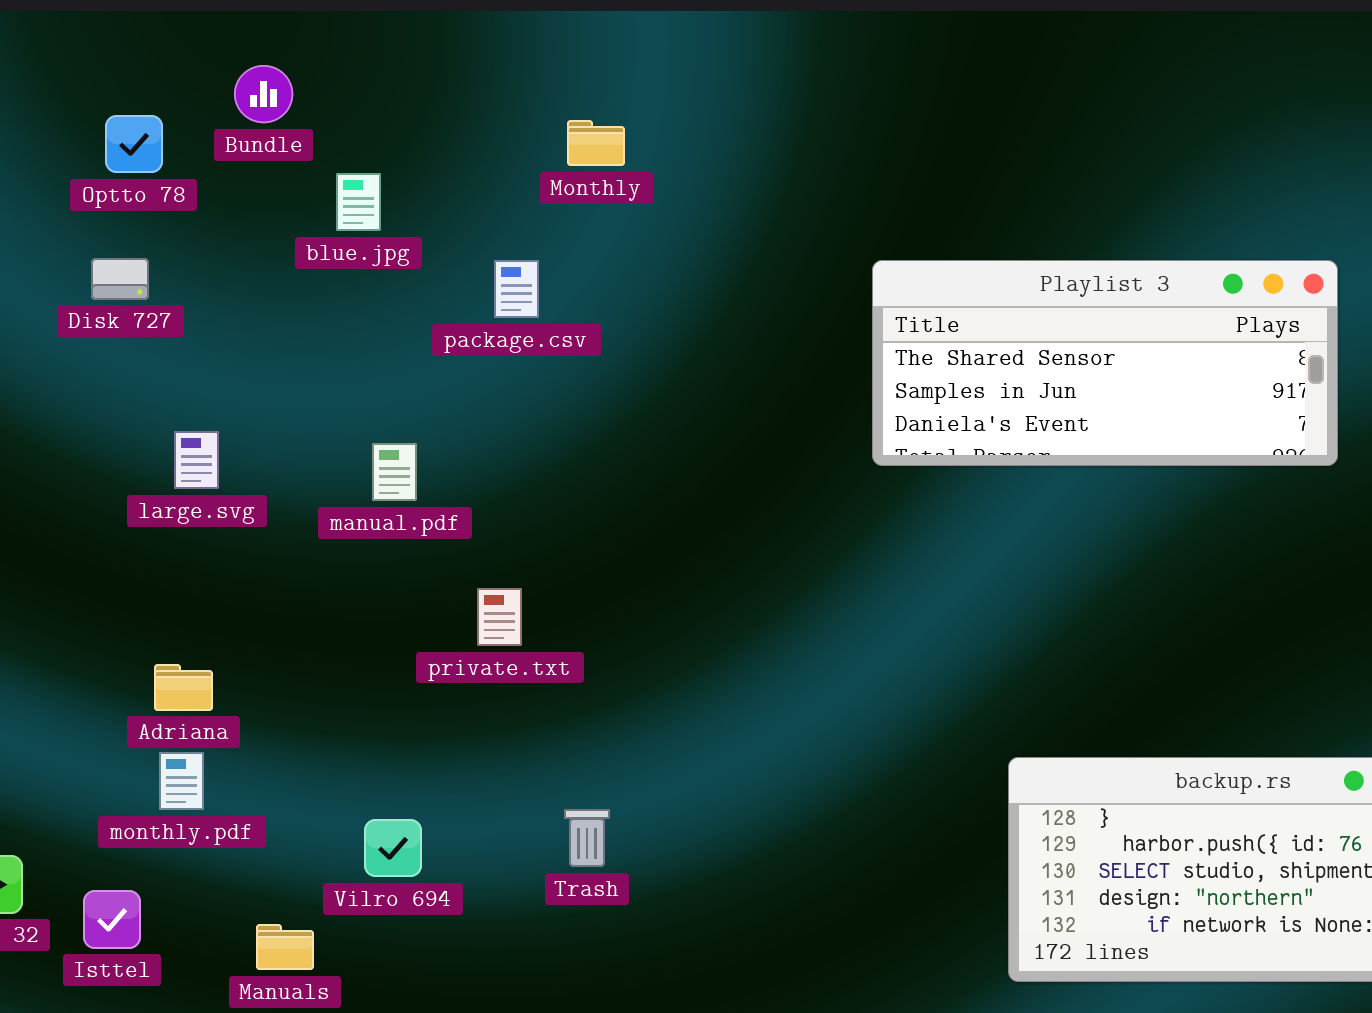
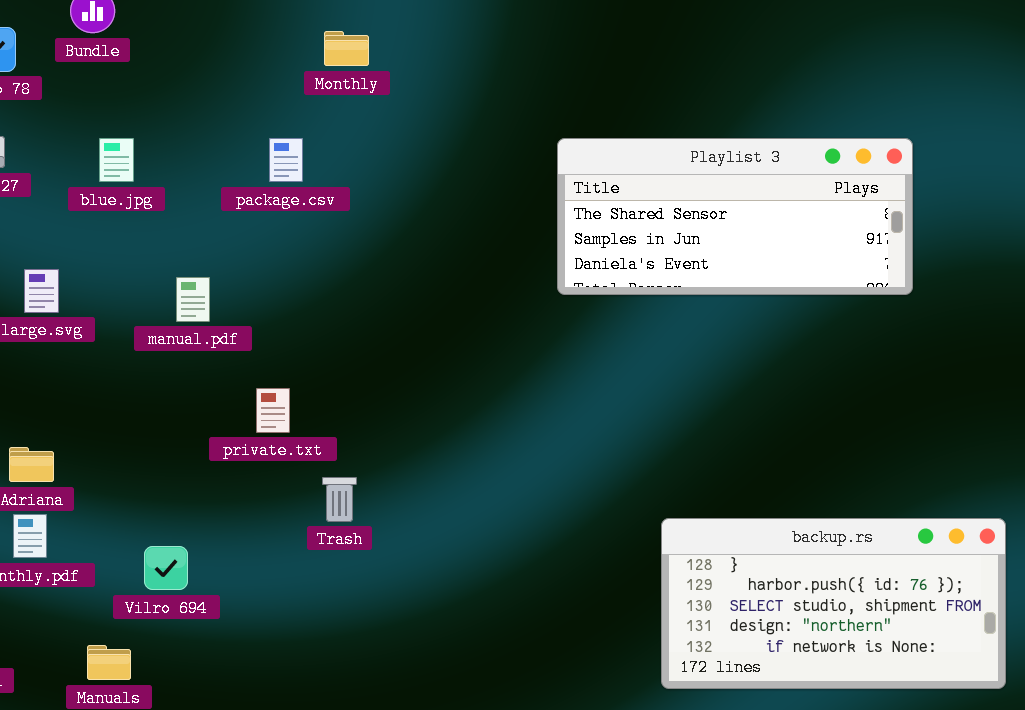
blue.jpg: [336,173,381,231] -> [99,138,134,182], moved
Trash: [564,809,610,867] -> [322,477,357,522], moved
Vilro 694: [364,819,422,877] -> [144,546,188,590], moved

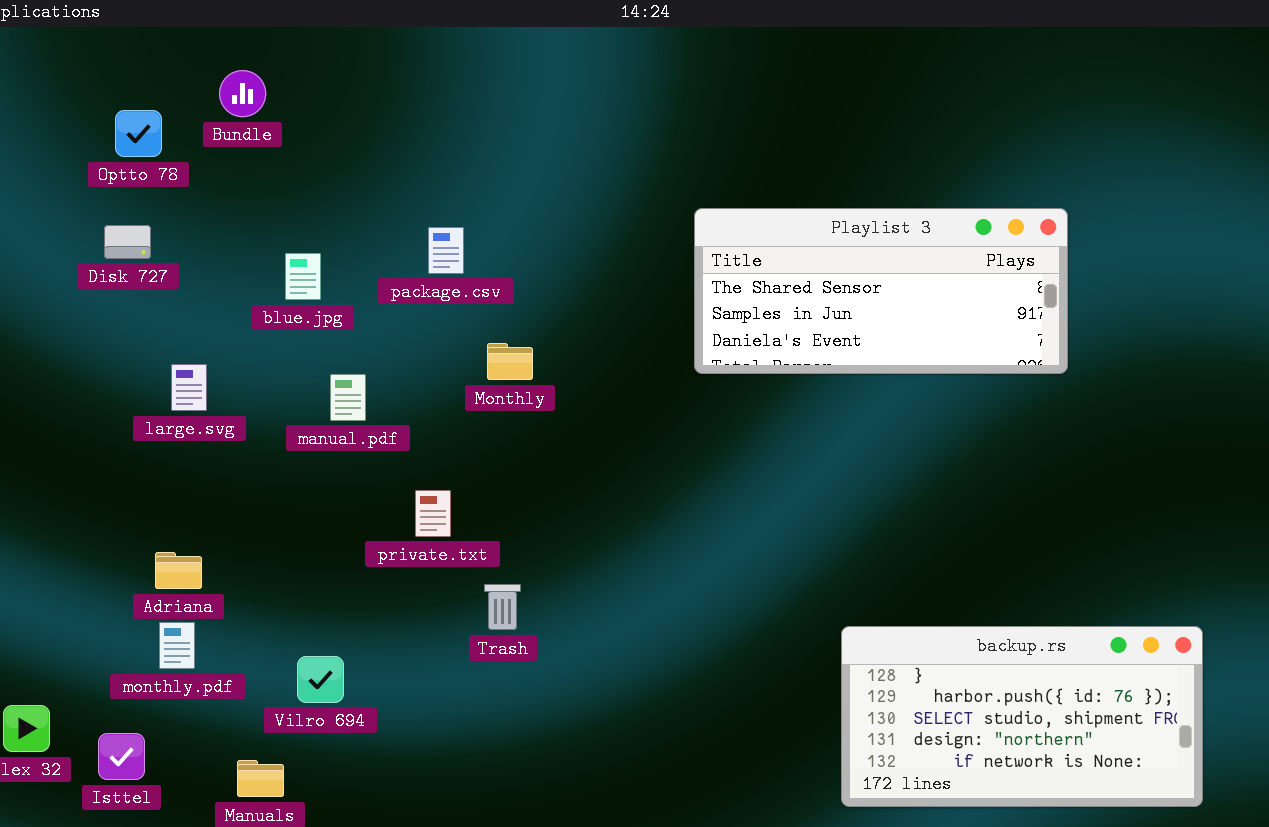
Monthly: [324,31,369,66] -> [487,343,533,380], moved
blue.jpg: [99,138,134,182] -> [285,253,321,300], moved
Playlist 3: [557,138,913,295] -> [694,208,1068,374], moved

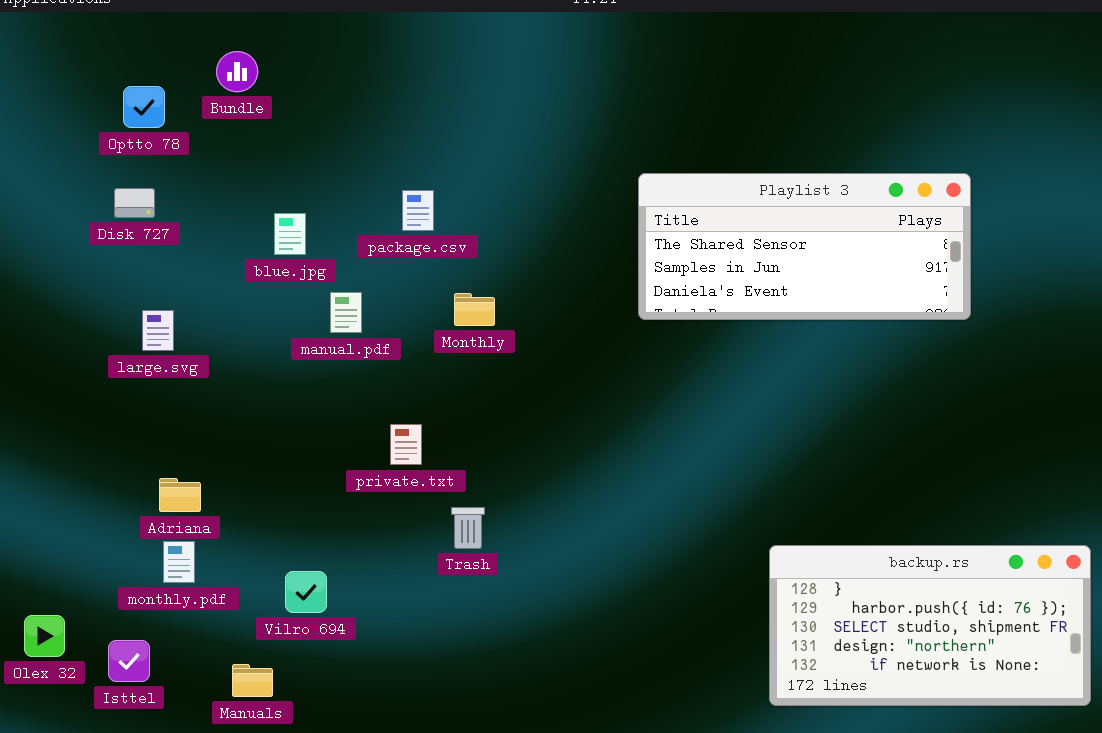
large.svg: [171,364,207,411] -> [142,310,174,351], moved
manual.pdf: [330,374,366,421] -> [330,292,362,333], moved

